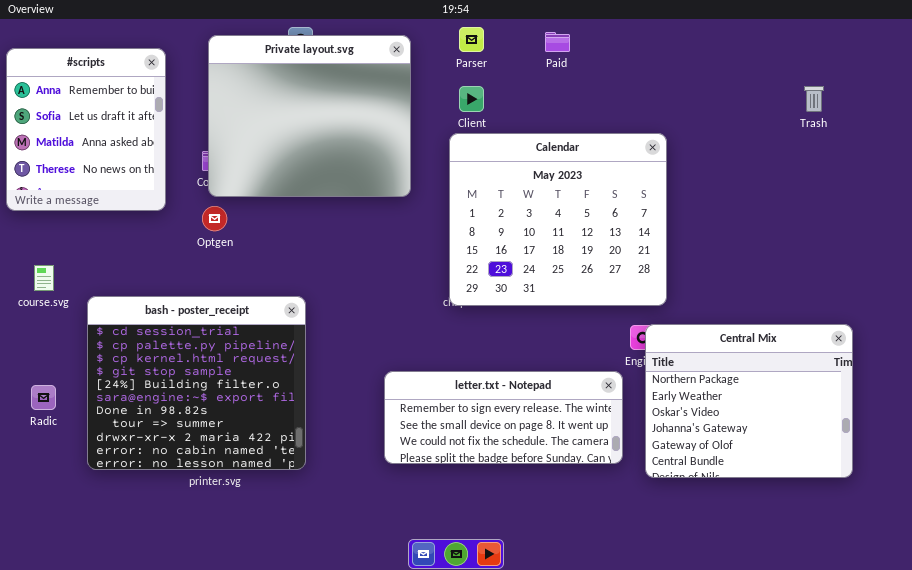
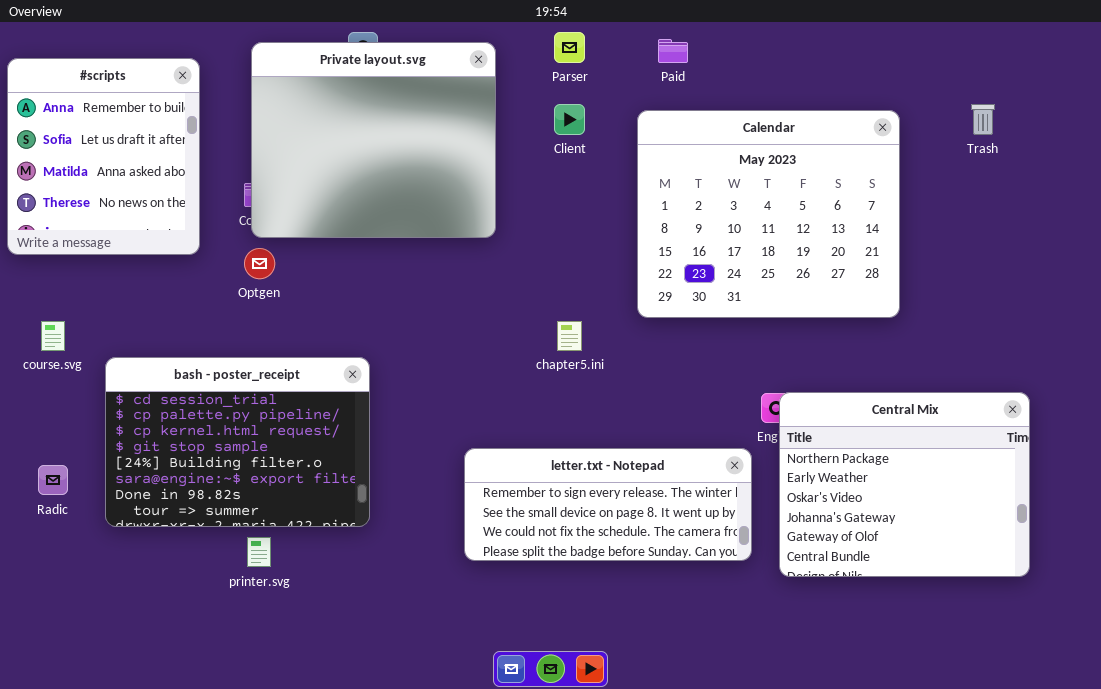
Calendar: [449,133,667,306] -> [637,110,900,318], moved
bash - poster_receipt: [87,296,306,470] -> [105,357,370,527], resized

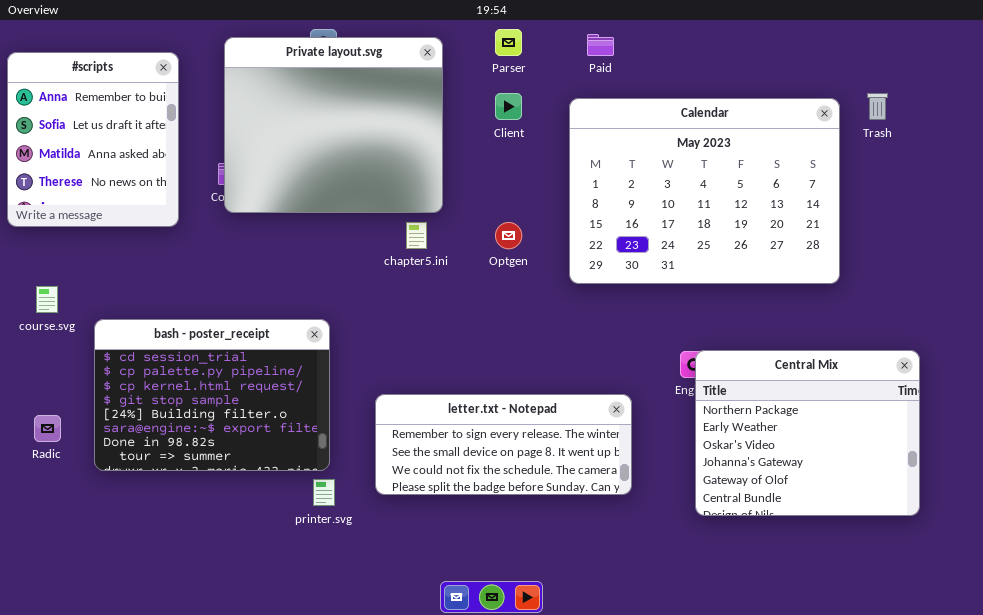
Calendar: [637,110,900,318] -> [569,98,840,284], resized
Optgen: [244,248,275,279] -> [495,222,522,249], moved
chapter5.ini: [557,321,582,351] -> [406,222,427,249], moved
letter.txt - Notepad: [464,448,752,561] -> [375,394,632,495], moved
printer.svg: [247,537,271,567] -> [313,479,335,506], moved

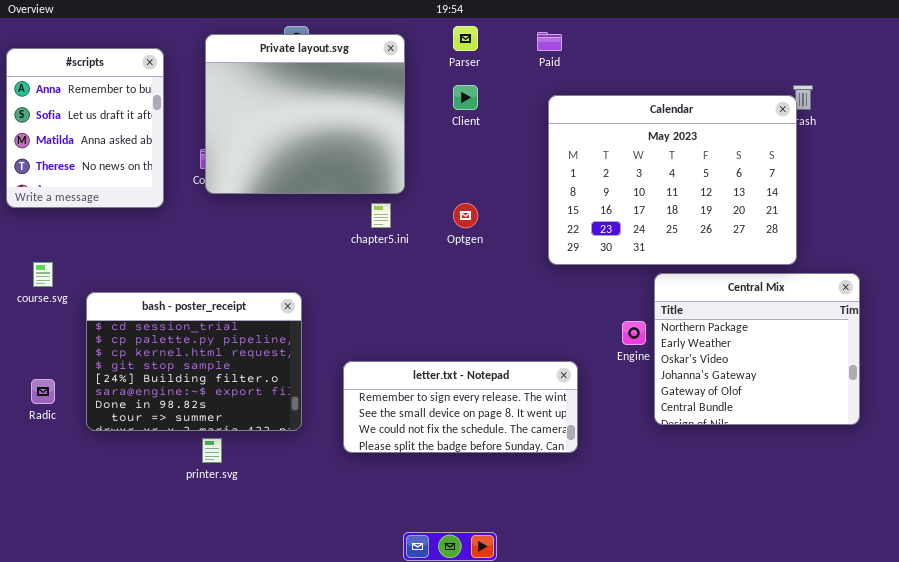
Calendar: [569,98,840,284] -> [548,95,797,265], moved
Central Mix: [695,350,920,516] -> [654,273,860,425], moved
printer.svg: [313,479,335,506] -> [202,438,222,463], moved

